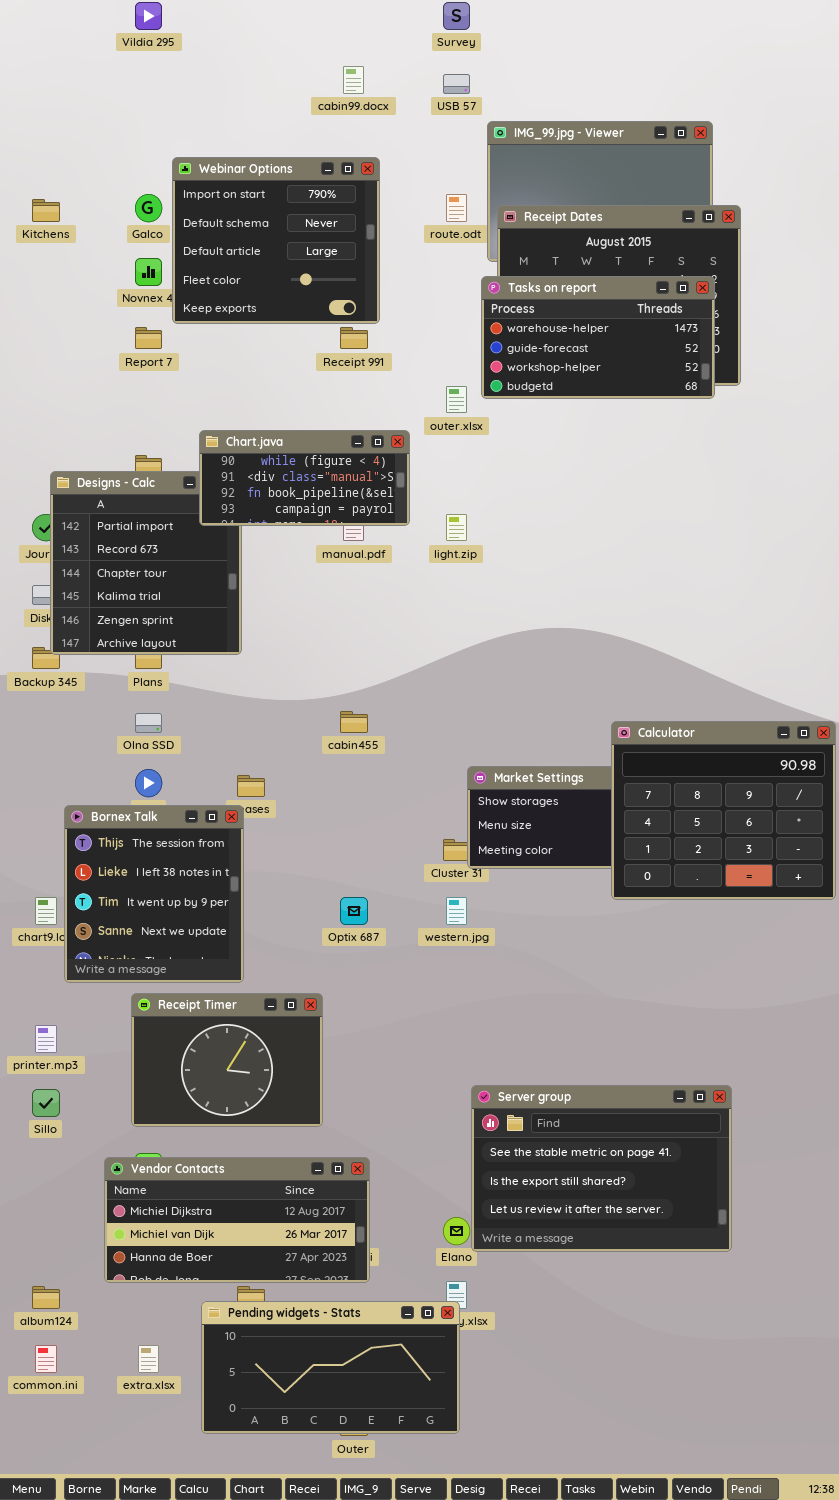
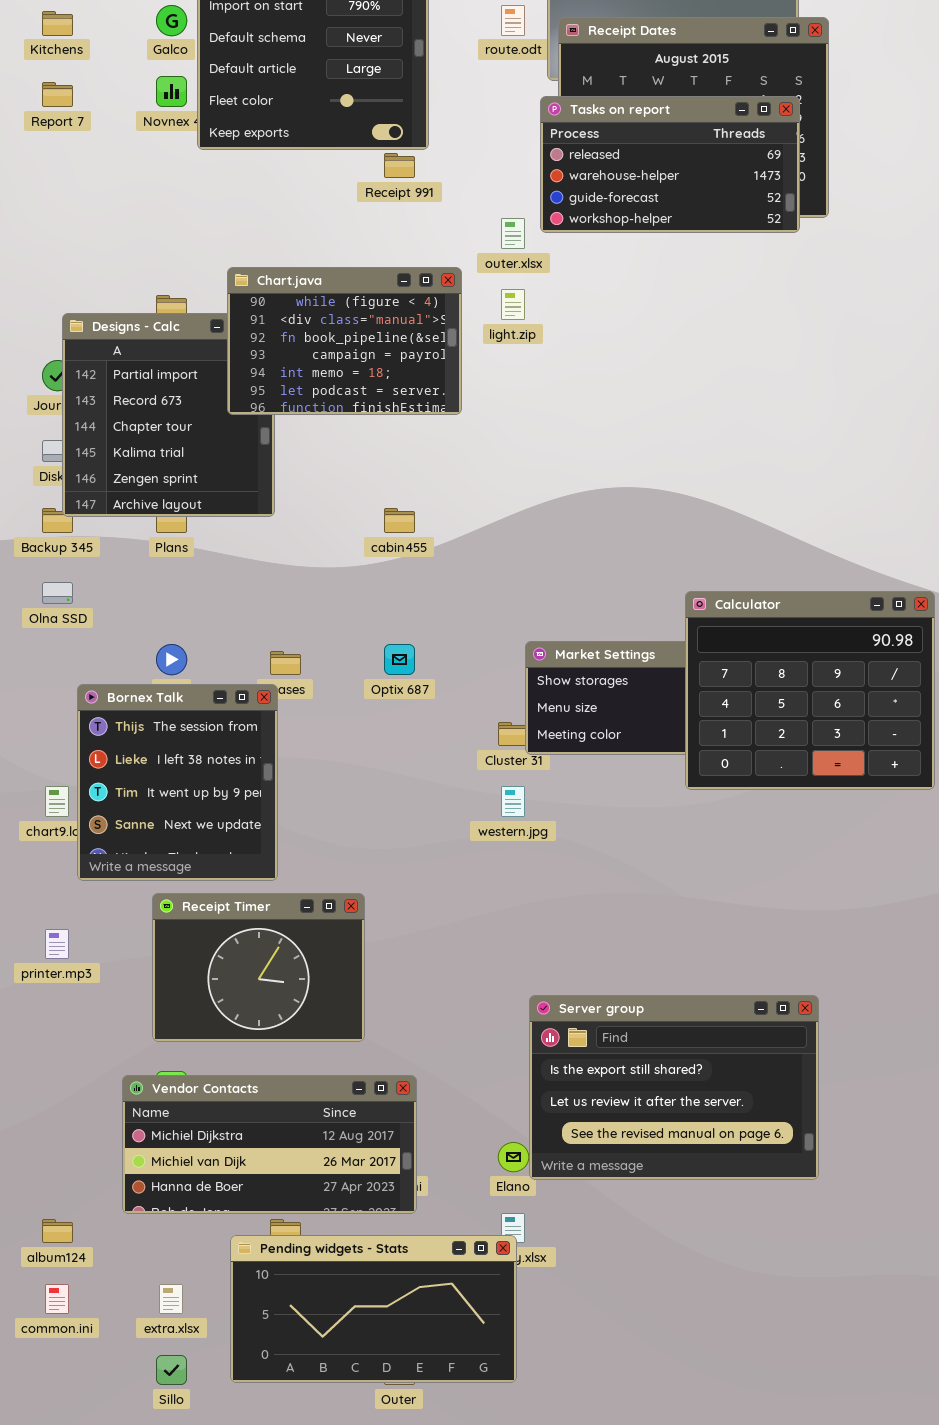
Tasks on report: [481,276,715,399] -> [540,96,800,233], scrolled up 1 row
Report 7: [135,327,162,349] -> [42,82,73,107], moved
Chart.java: [199,430,410,526] -> [227,267,462,415], resized
light.zip: [446,514,467,541] -> [501,289,525,320], moved
cabin455: [340,711,368,733] -> [384,508,415,533], moved
Olna SSD: [135,713,162,733] -> [42,582,73,604], moved
Optix 687: [340,897,368,925] -> [384,644,415,675], moved
Server group: [471,1085,732,1252] -> [529,995,819,1180], scrolled down 1 row
Sillo: [32,1089,60,1117] -> [156,1355,187,1385], moved

